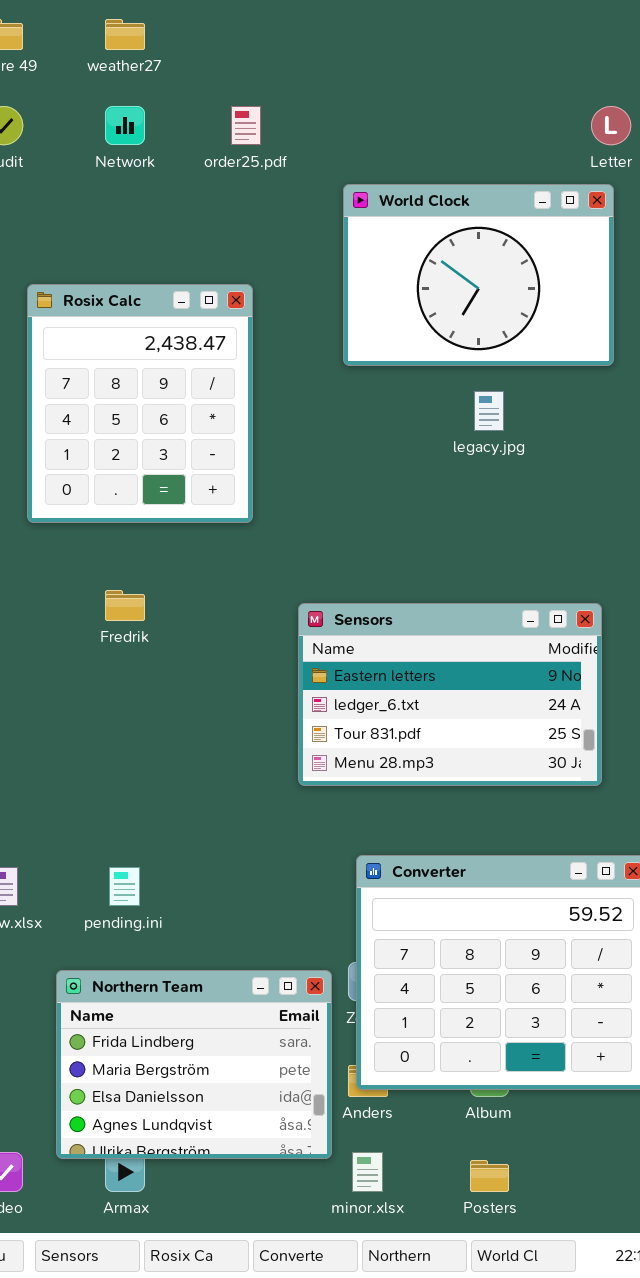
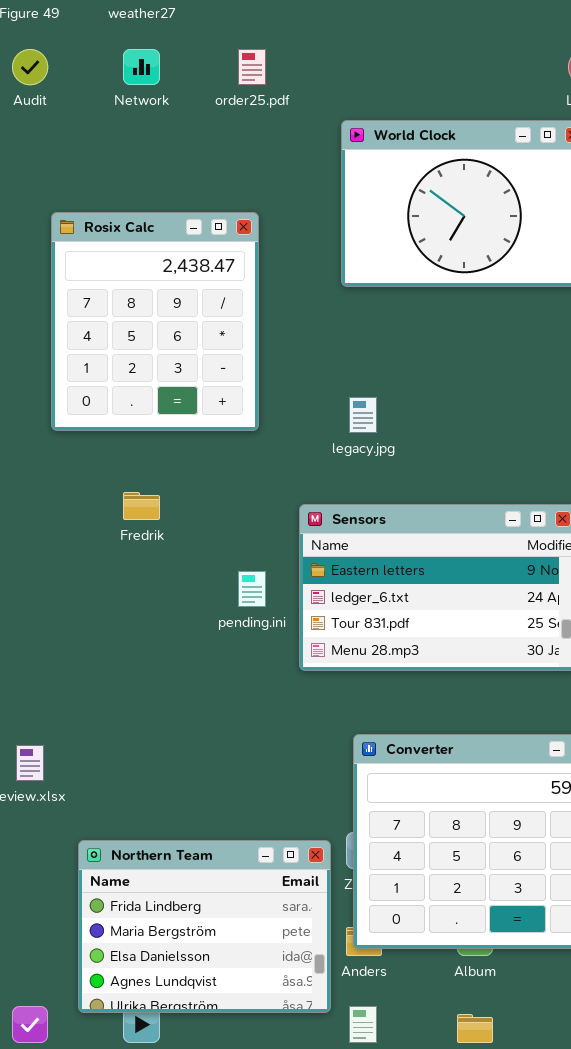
legacy.jpg: [474,391,504,431] -> [349,397,377,433], moved
pending.ini: [109,867,140,906] -> [238,571,266,607], moved

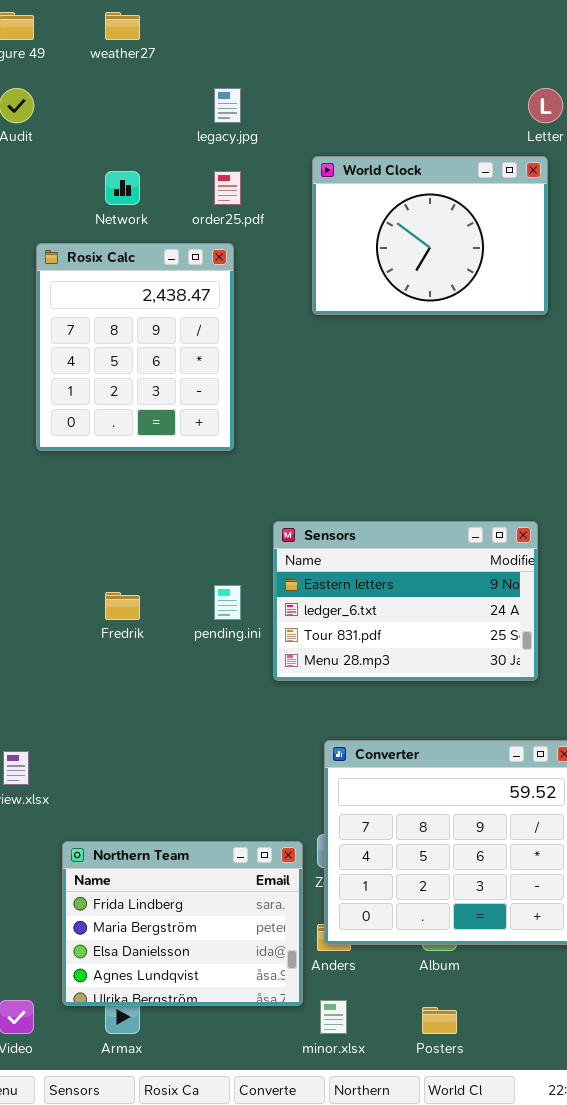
Network: [123,49,160,85] -> [105,171,140,205], moved
order25.pdf: [238,49,266,85] -> [214,171,241,205], moved
legacy.jpg: [349,397,377,433] -> [214,88,241,123], moved
Fredrik: [123,492,160,520] -> [105,592,140,620], moved

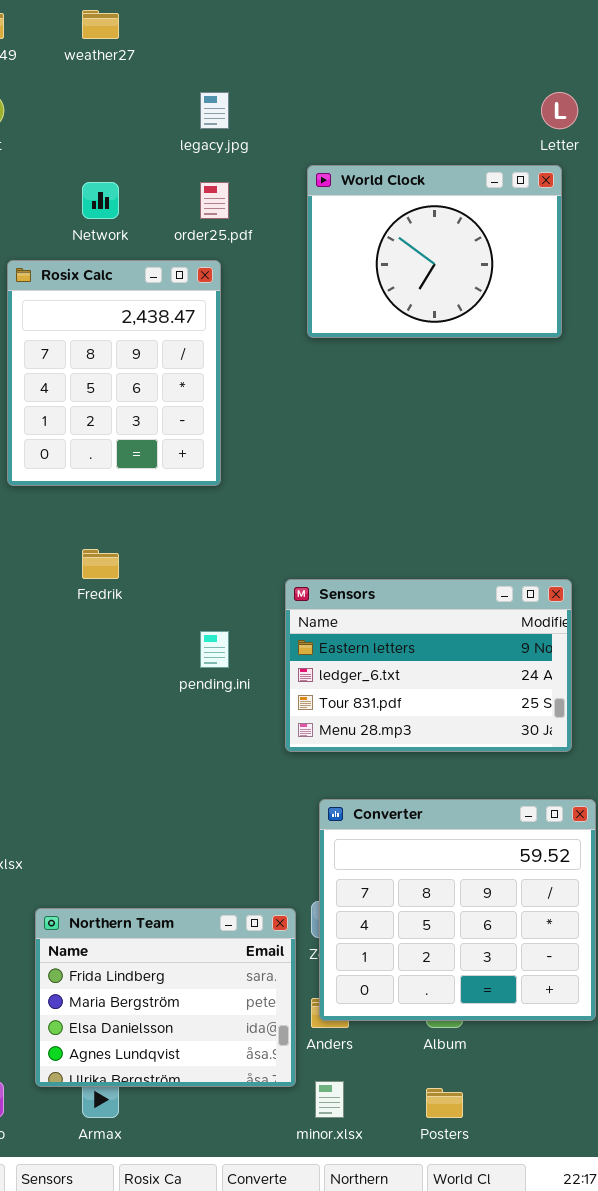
Sensors: [273,521,538,681] -> [285,579,572,752], moved
Fredrik: [105,592,140,620] -> [82,549,119,579], moved

